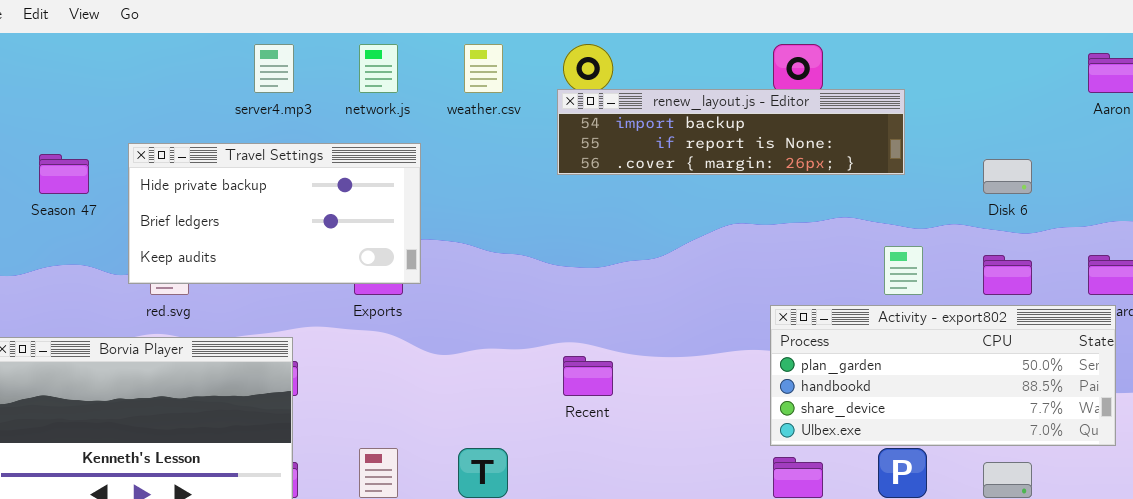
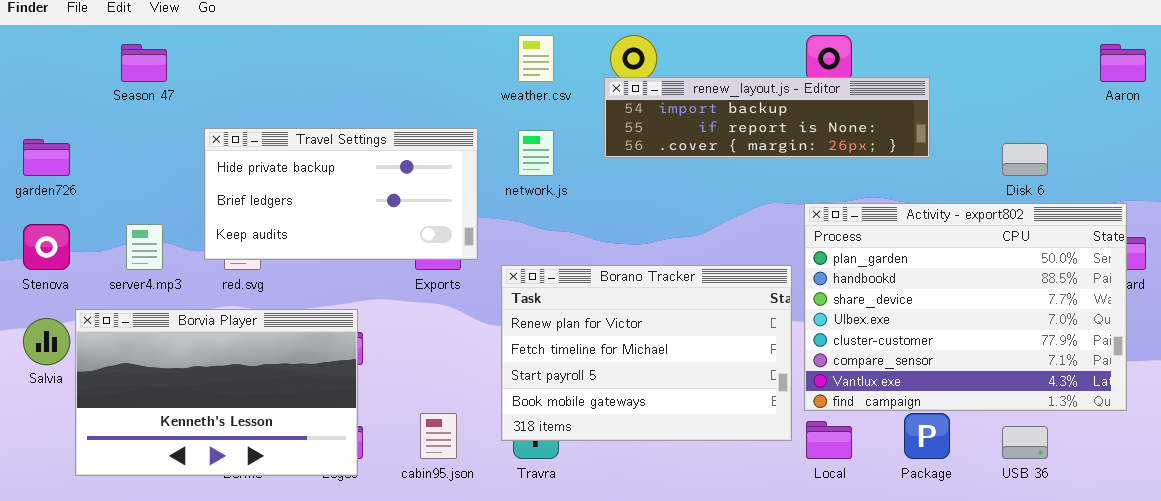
server4.mp3: [254,44,294,93] -> [126,224,163,270], moved
network.js: [359,44,398,93] -> [518,130,554,176], moved
Season 47: [39,154,89,194] -> [121,44,167,82], moved
Borano Tracker: none -> [501,265,792,441], opened
Activity - export802: [770,305,1116,446] -> [804,203,1127,411], resized

